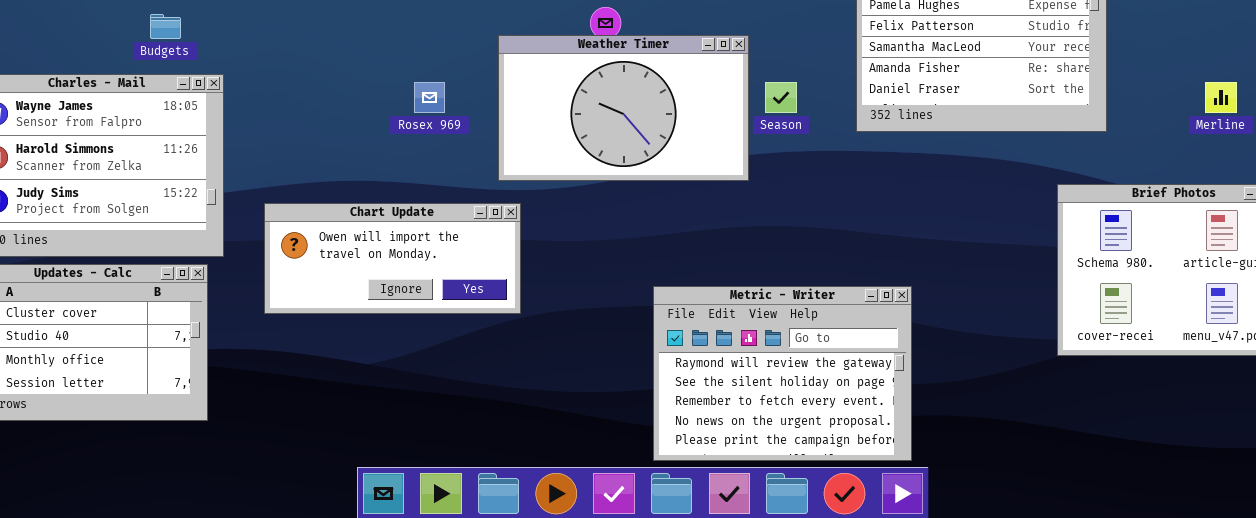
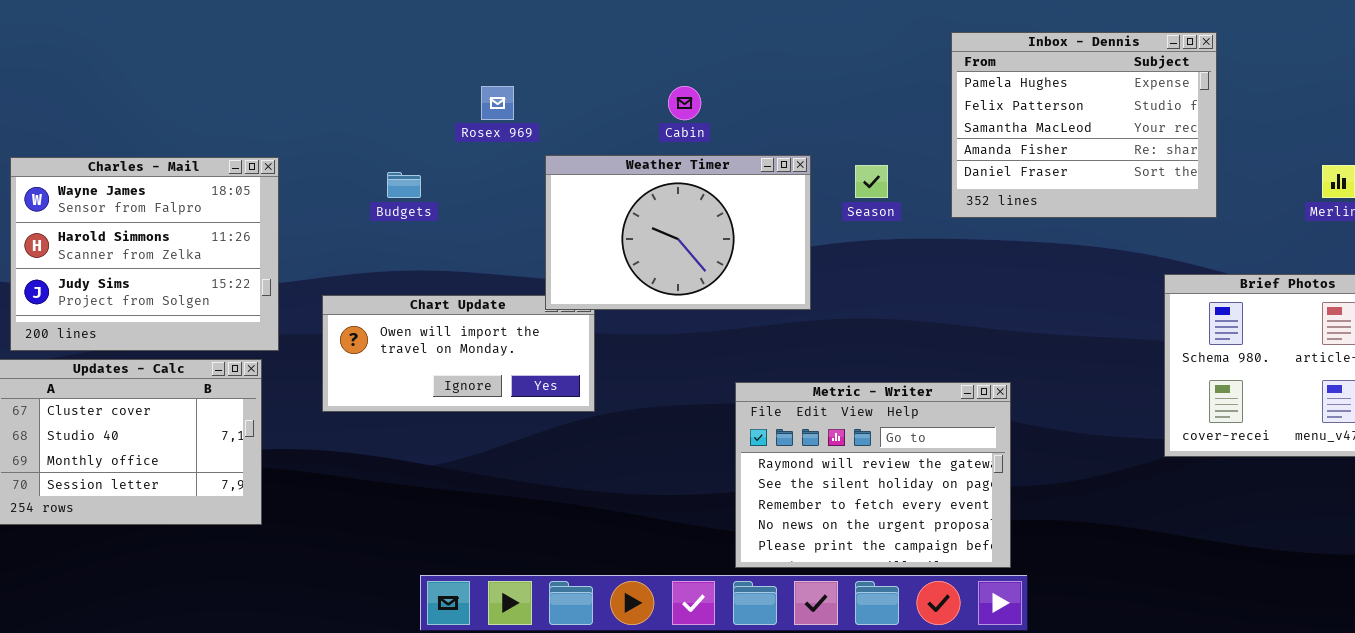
Budgets: [150,14,181,39] -> [387,172,421,198], moved
Weather Timer: [498,35,749,181] -> [545,155,811,310], moved
Rosex 969: [414,82,445,113] -> [481,86,514,120], moved

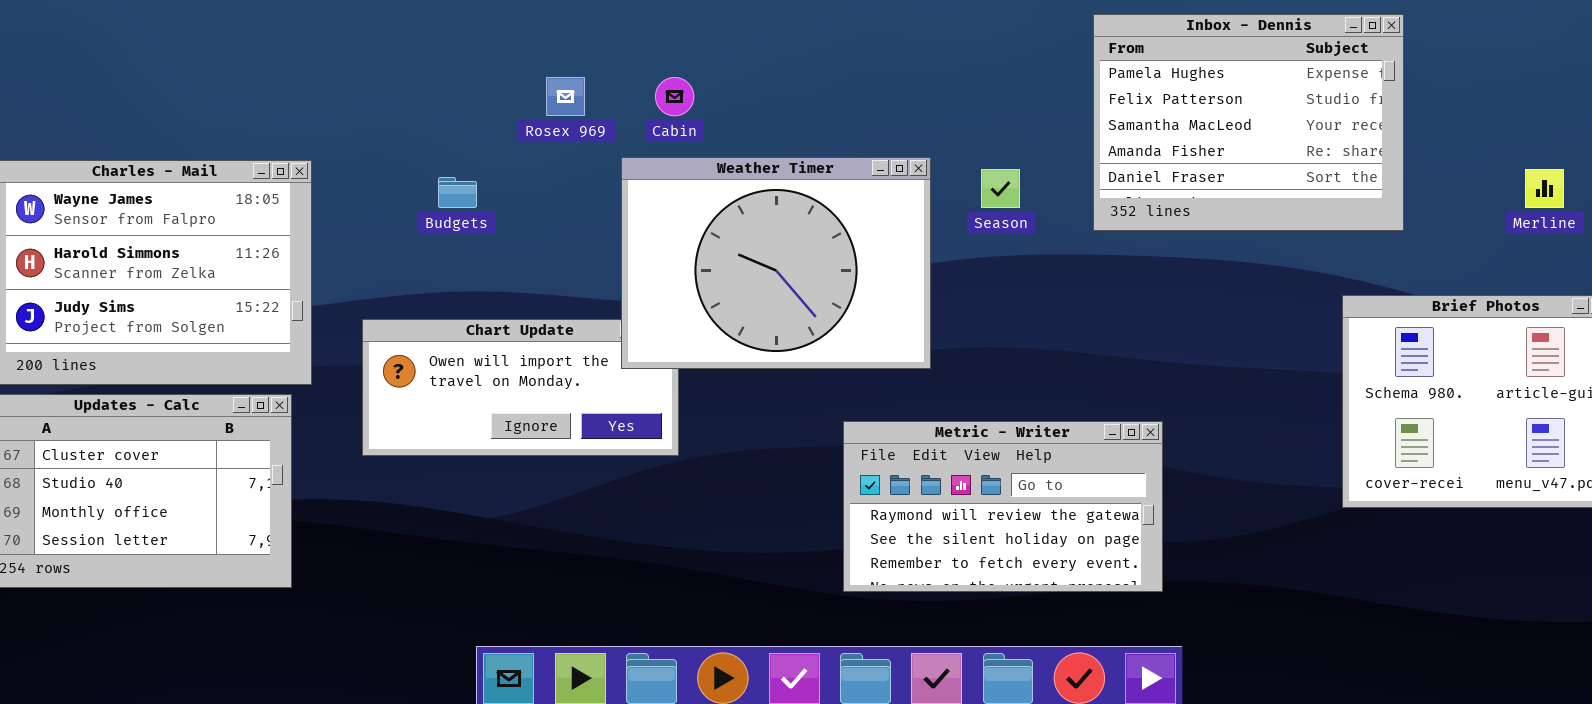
Cabin: [668,86,701,120] -> [655,77,694,116], moved
Weather Timer: [545,155,811,310] -> [621,157,931,369], resized
Metric - Writer: [735,382,1011,568] -> [843,421,1163,592], resized

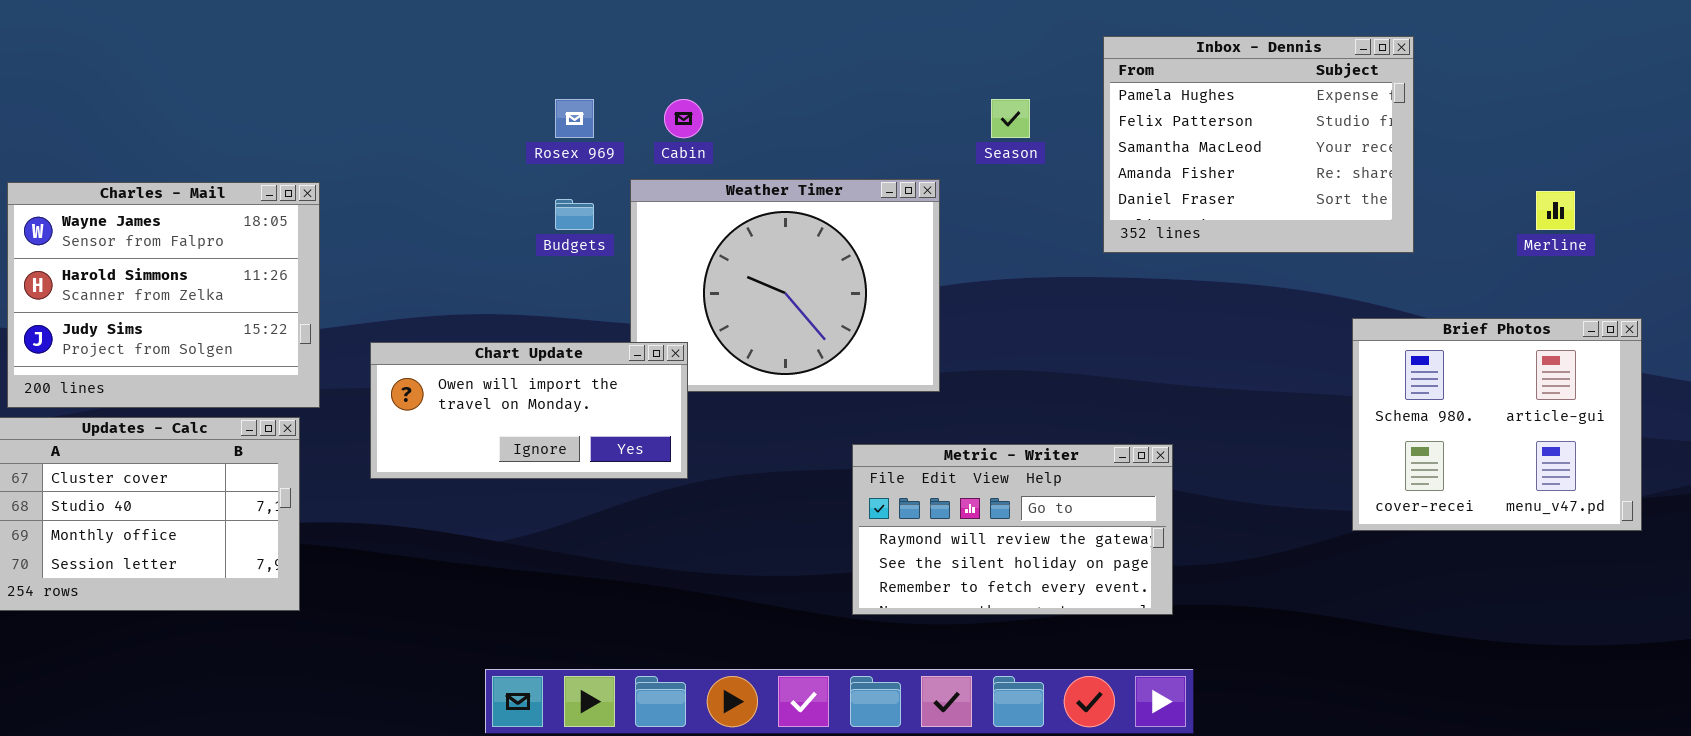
Season: [981,169,1020,208] -> [991,99,1030,138], moved
Budgets: [438,177,477,208] -> [555,199,594,230], moved
Chart Update: [362,319,679,456] -> [370,342,688,479], raised

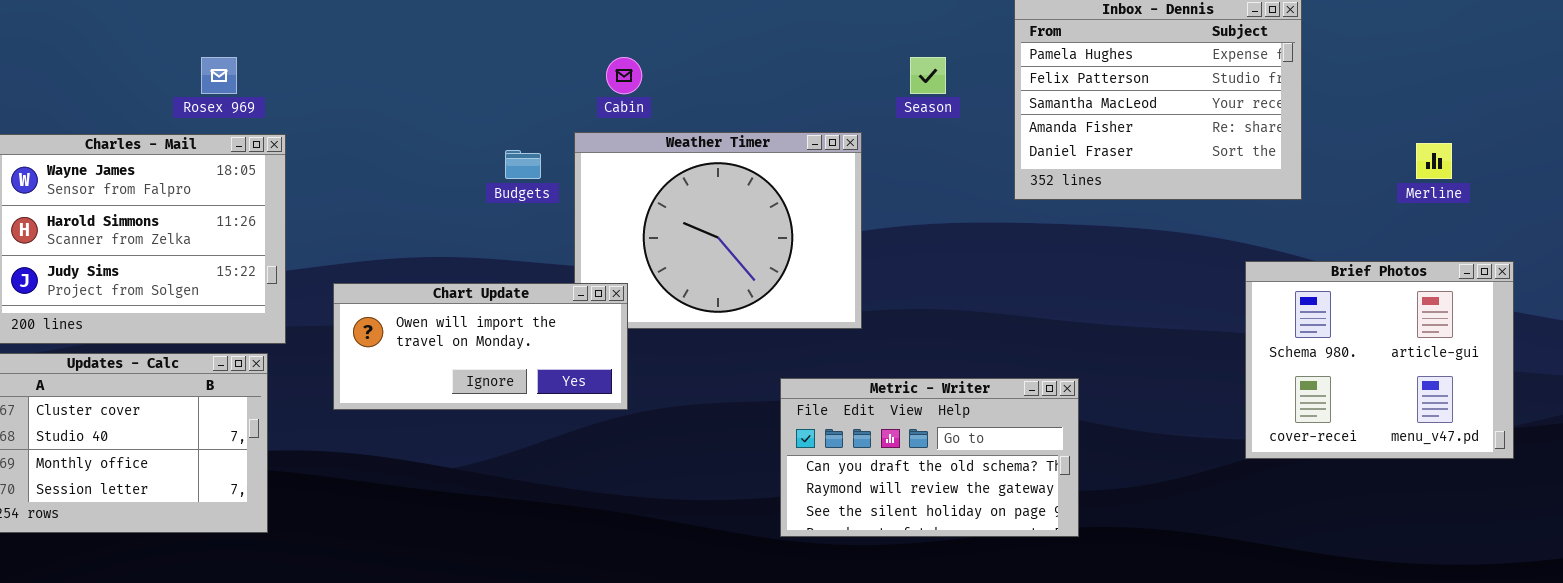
Rosex 969: [555,99,594,138] -> [201,57,237,94], moved
Metric - Writer: [852,444,1173,615] -> [780,378,1079,537], scrolled up 1 row

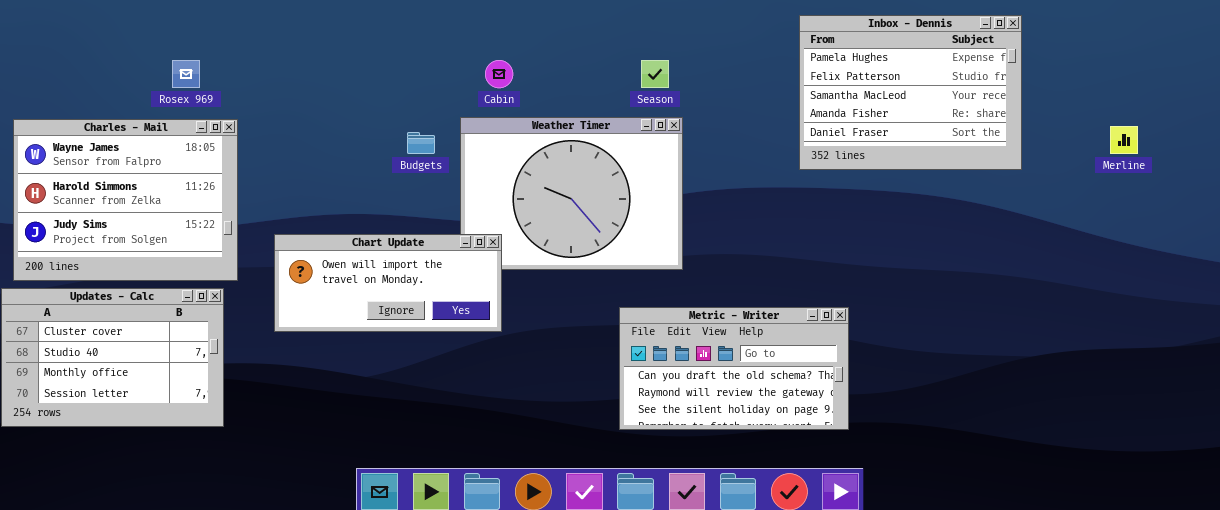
Season: [910,57,946,94] -> [641,60,669,88], moved
Brief Photos: [1245,261,1514,459] -> none, closed

